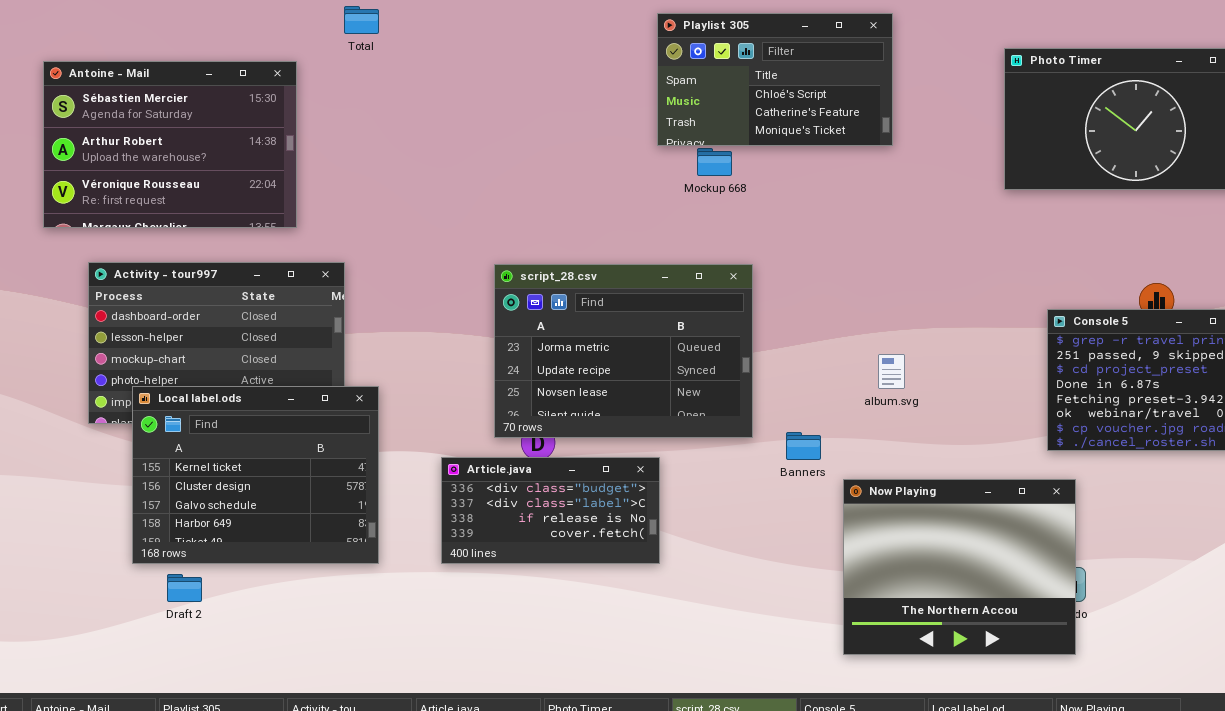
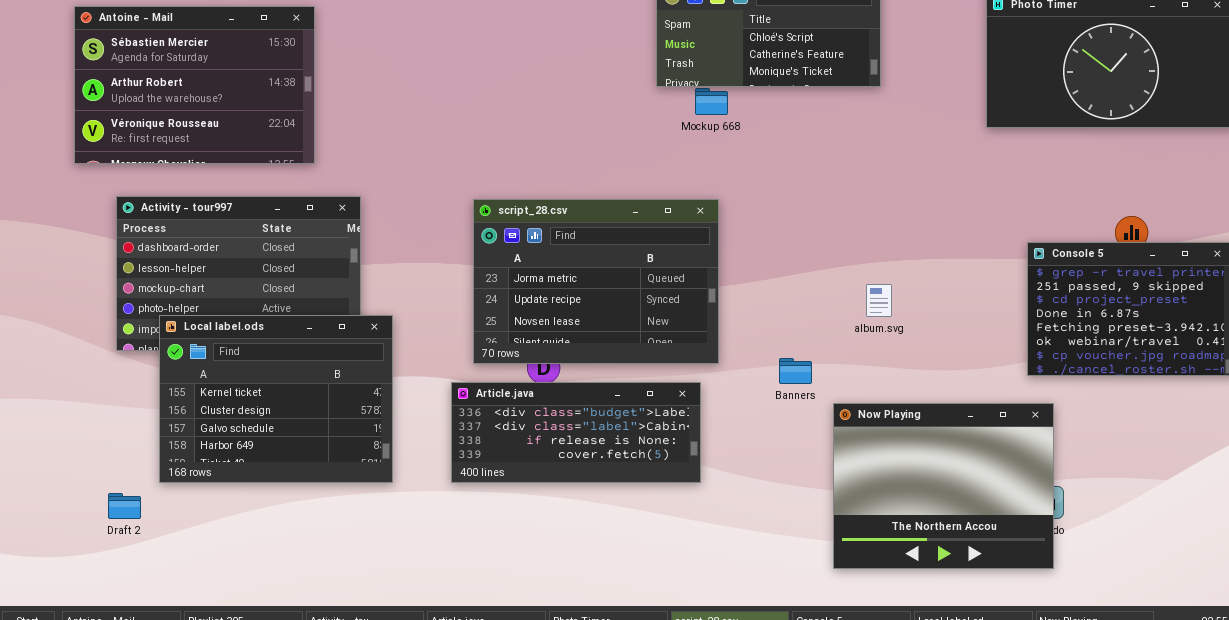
script_28.csv: [494,264,753,438] -> [473,199,719,364], moved
Article.java: [441,457,660,564] -> [451,382,701,483], resized
Draft 2: [167,574,202,602] -> [108,493,141,519], moved

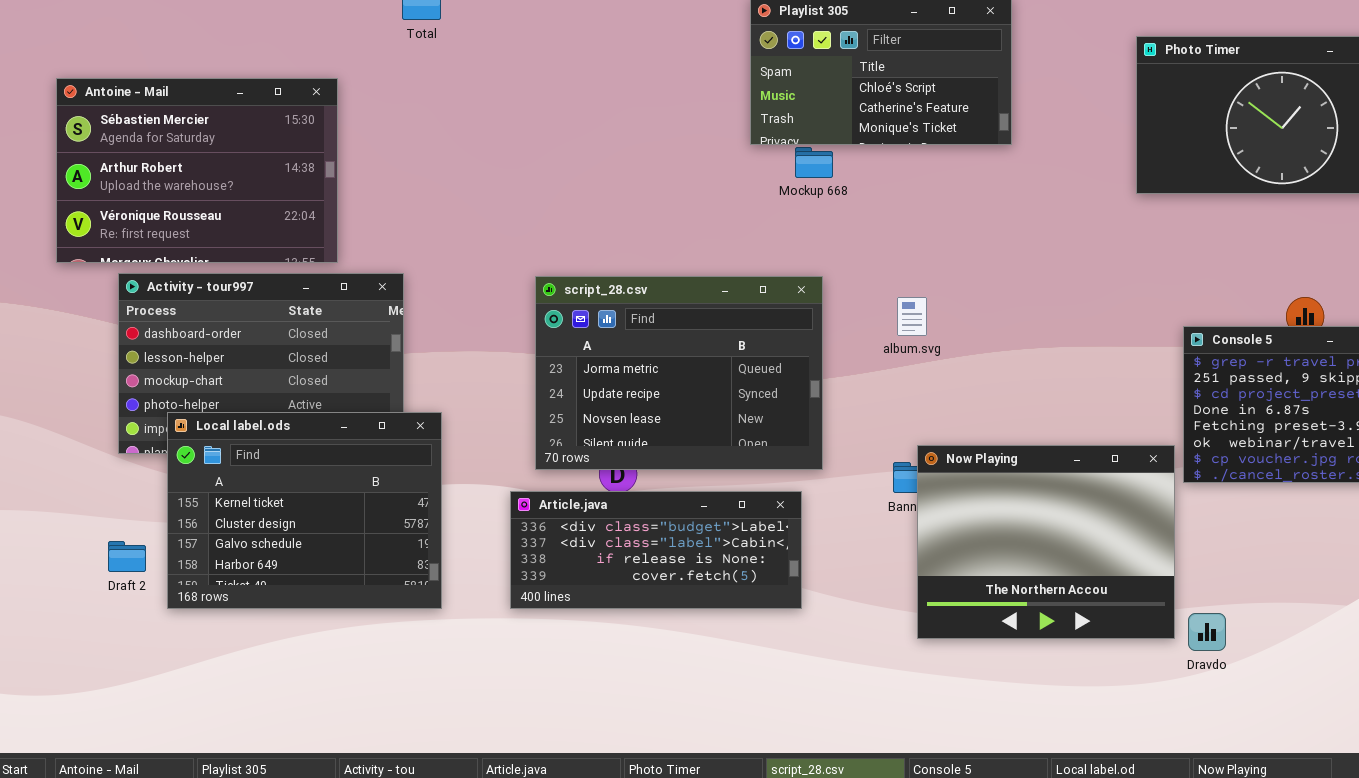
Antoine - Mail: [74,6,315,164] -> [56,78,338,263], moved
album.svg: [866,284,892,317] -> [897,297,927,336], moved
Now Playing: [833,403,1054,569] -> [917,445,1175,639], moved
Draft 2: [108,493,141,519] -> [108,541,146,572], moved

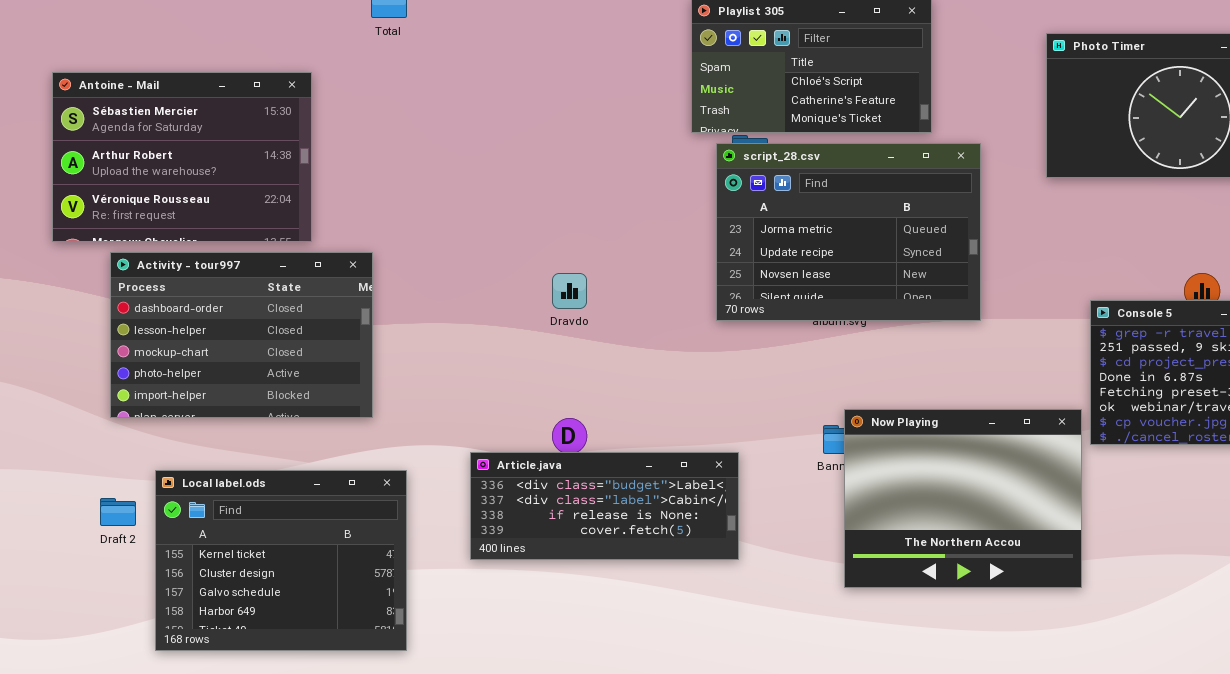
script_28.csv: [535,276,823,470] -> [716,143,981,321], moved
Local label.ods: [167,412,442,609] -> [155,470,407,651], moved
Dravdo: [1188,613,1226,651] -> [552,273,587,309], moved

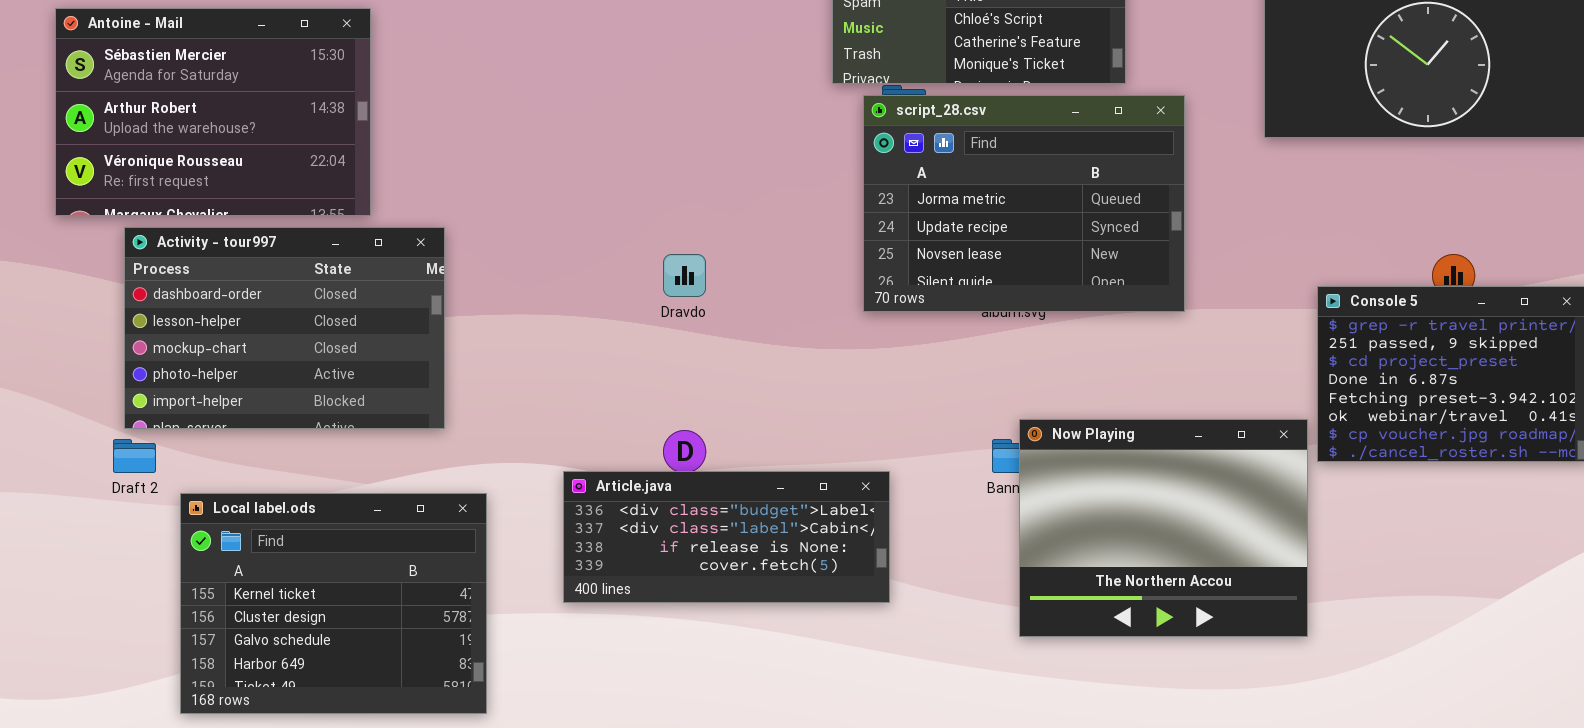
Draft 2: [100,498,136,526] -> [113,439,156,473], moved

